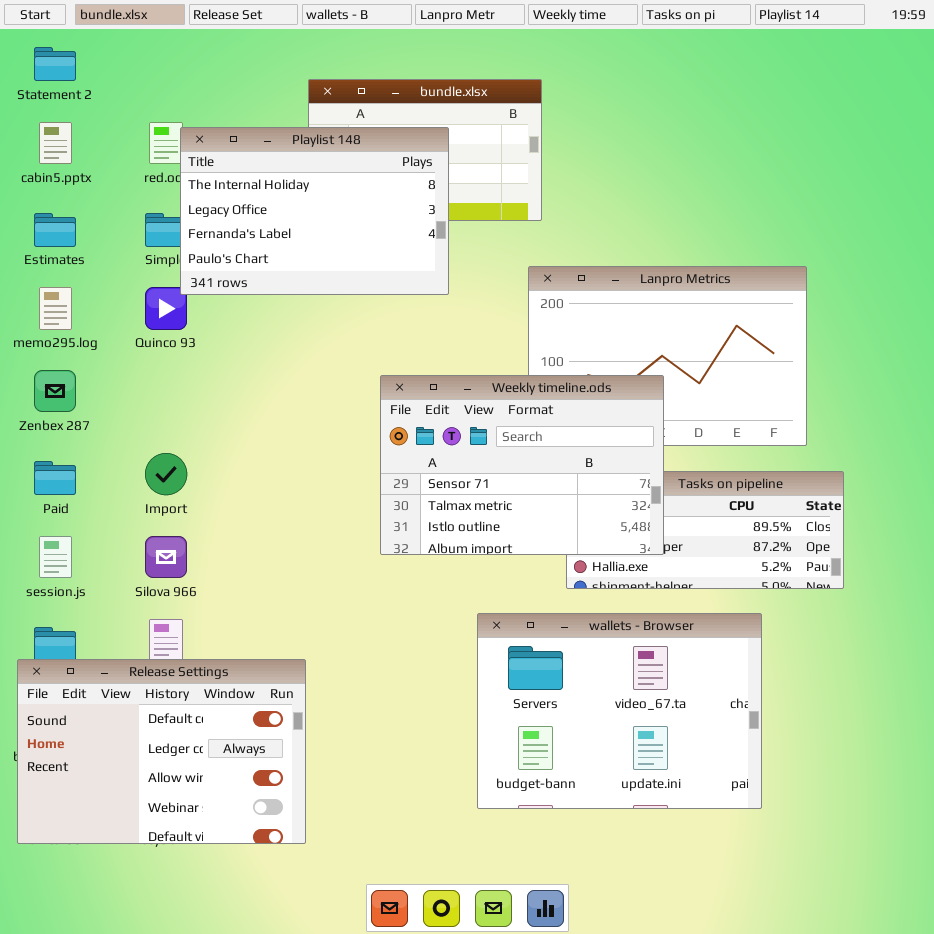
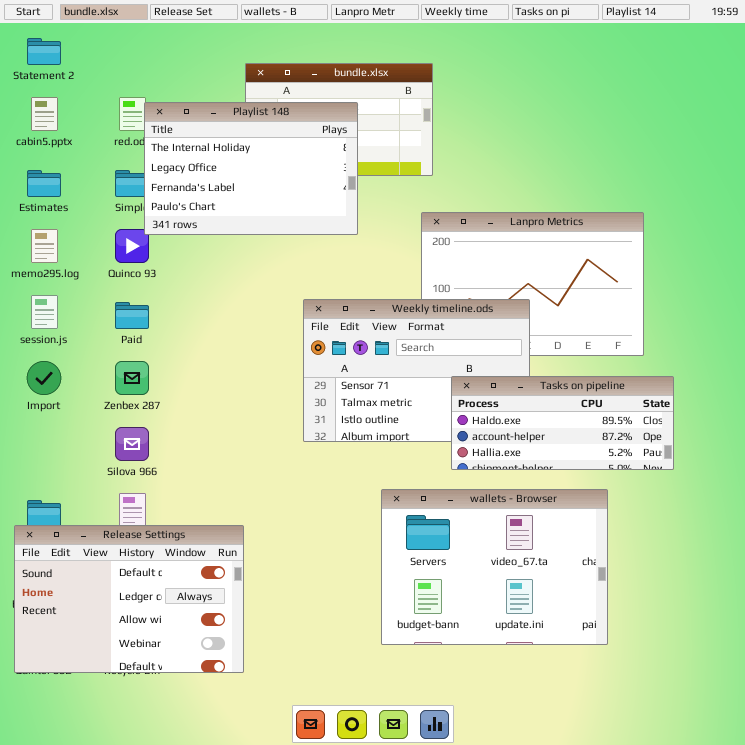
Zenbex 287: [34,370,76,412] -> [115,361,149,395], moved
Import: [145,453,187,495] -> [27,361,61,395], moved
Paid: [34,461,76,495] -> [115,302,149,329], moved
Tasks on pipeline: [566,471,844,589] -> [451,376,674,470], raised
session.js: [39,536,72,578] -> [31,295,58,329], moved

